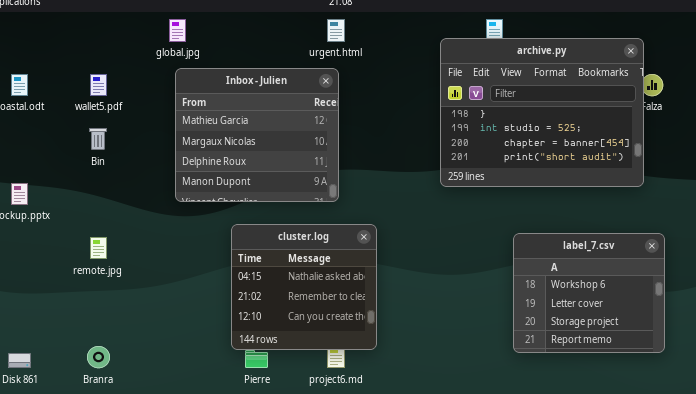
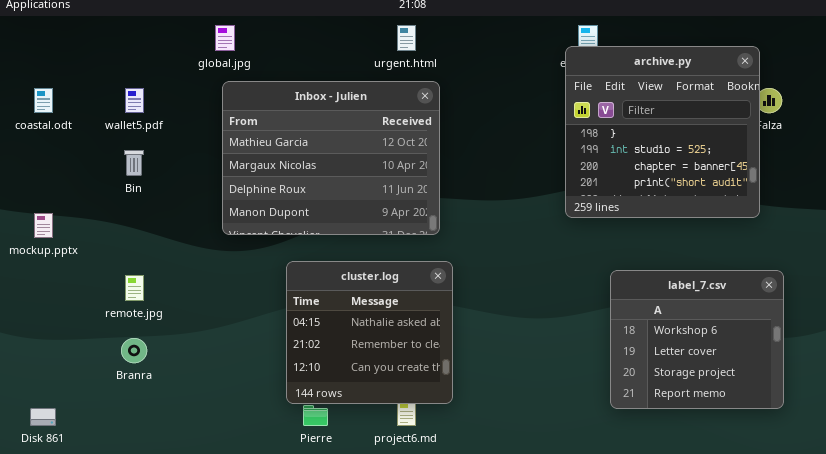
archive.py: [440,38,644,187] -> [565,46,760,218], resized
Inbox - Julien: [175,68,339,202] -> [222,81,440,235], resized
Branra: [87,346,110,368] -> [121,338,147,363], moved

